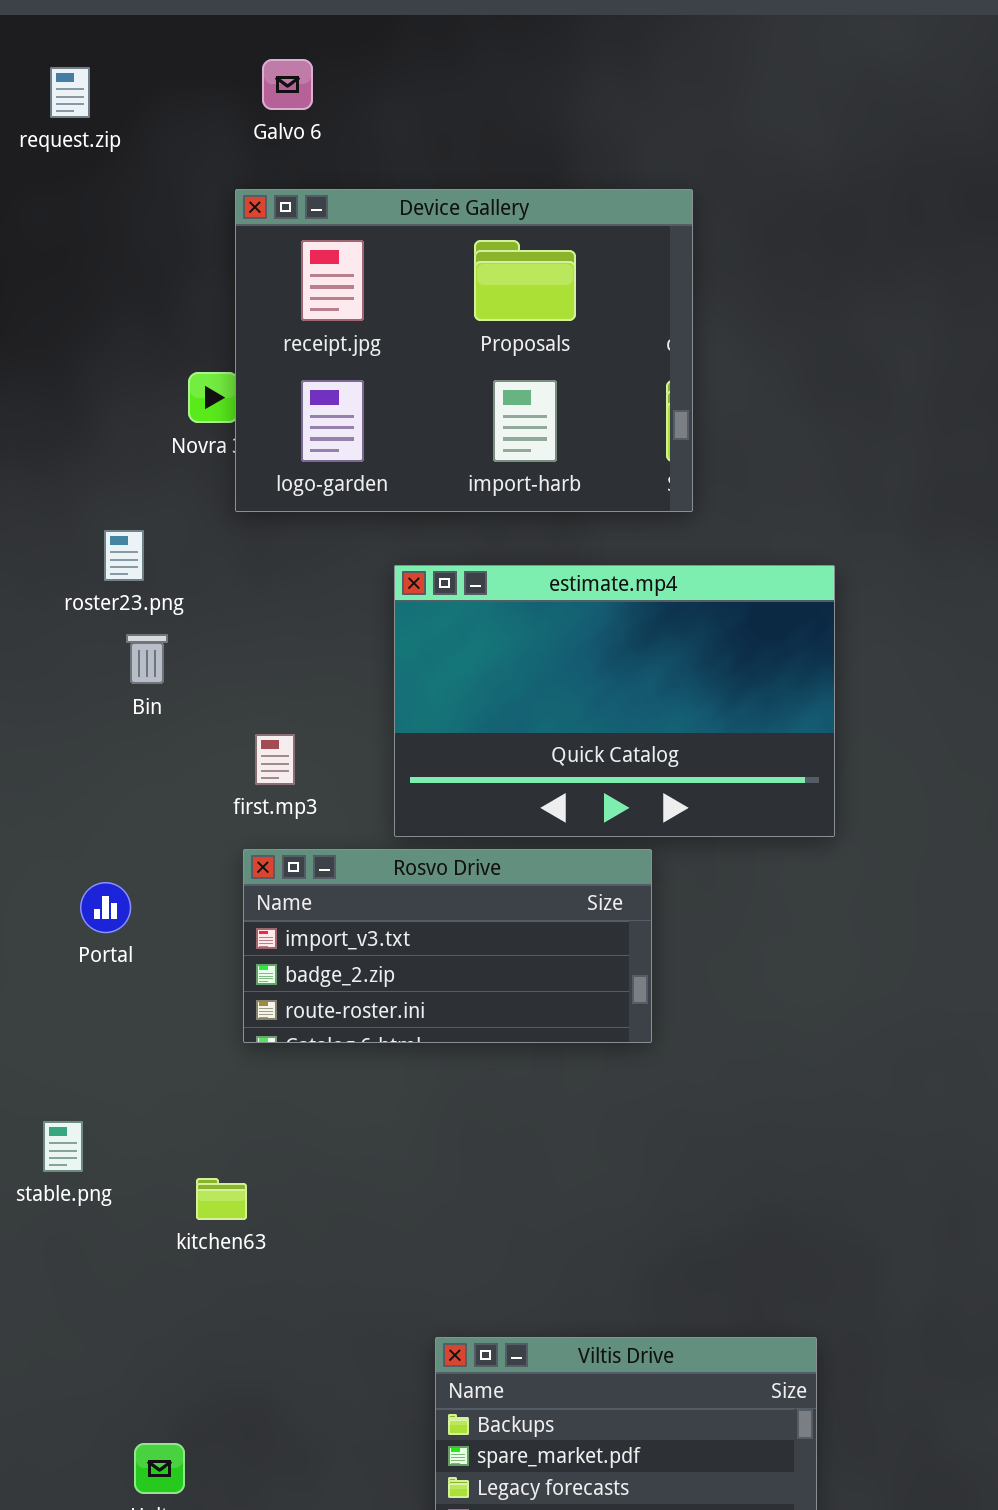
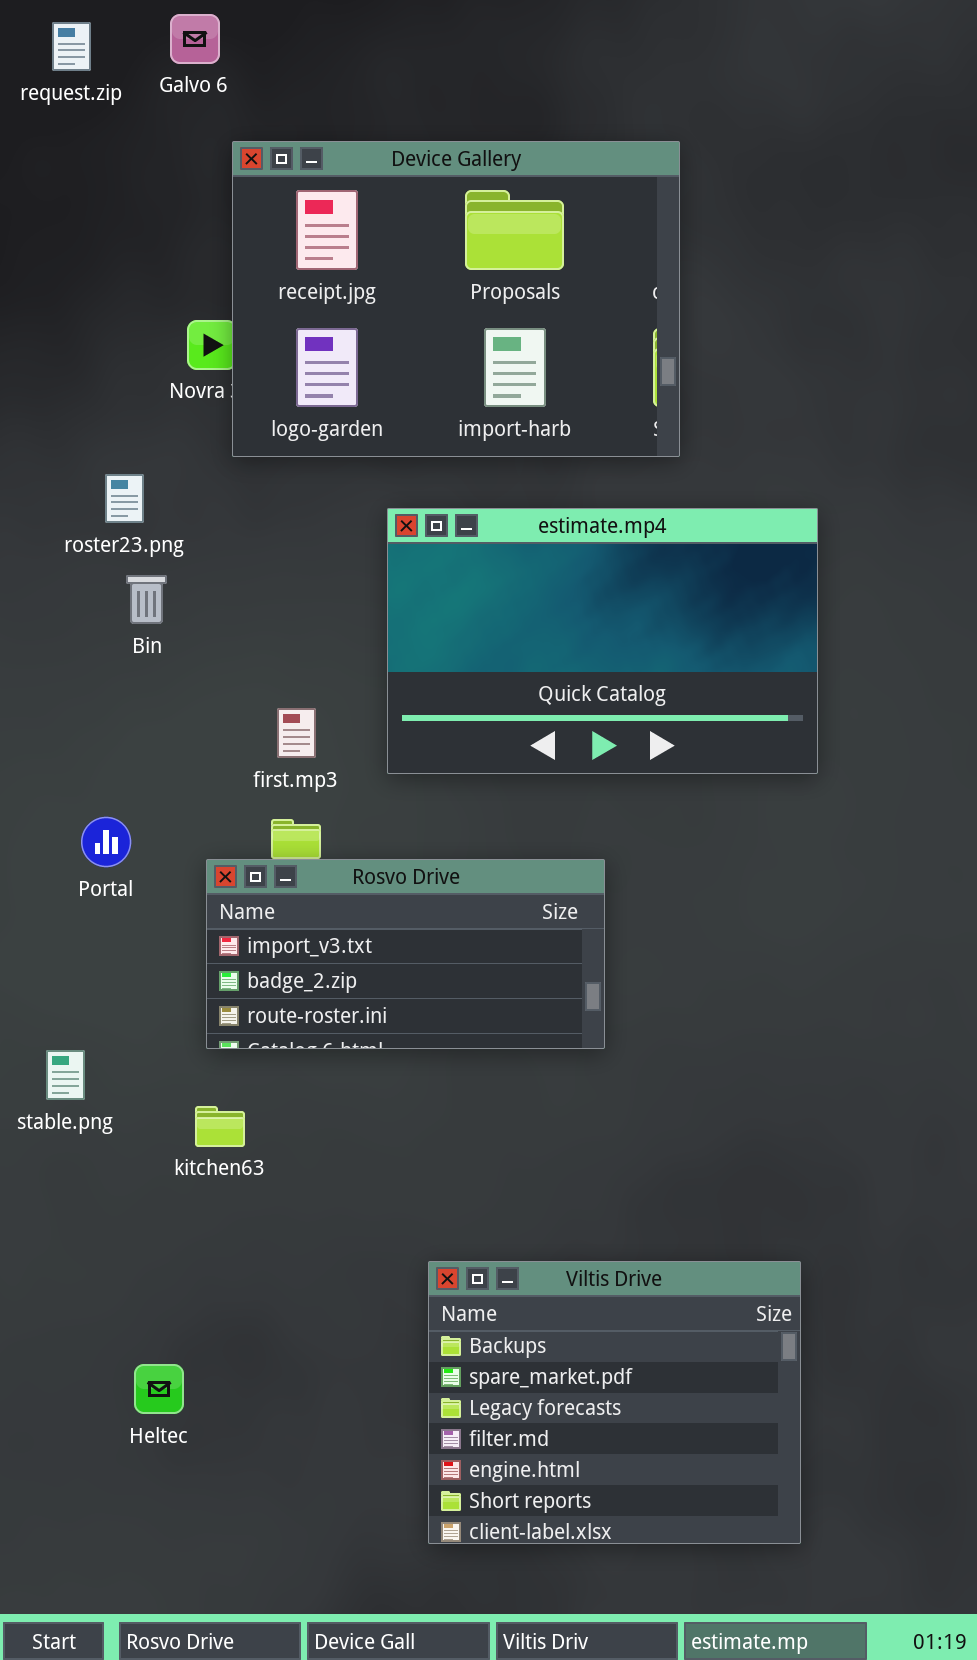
Galvo 6: [262,59,313,110] -> [170,14,220,64], moved
first.mp3: [255,734,295,785] -> [277,708,316,758], moved
Rosvo Drive: [243,849,652,1043] -> [206,859,605,1049], moved

